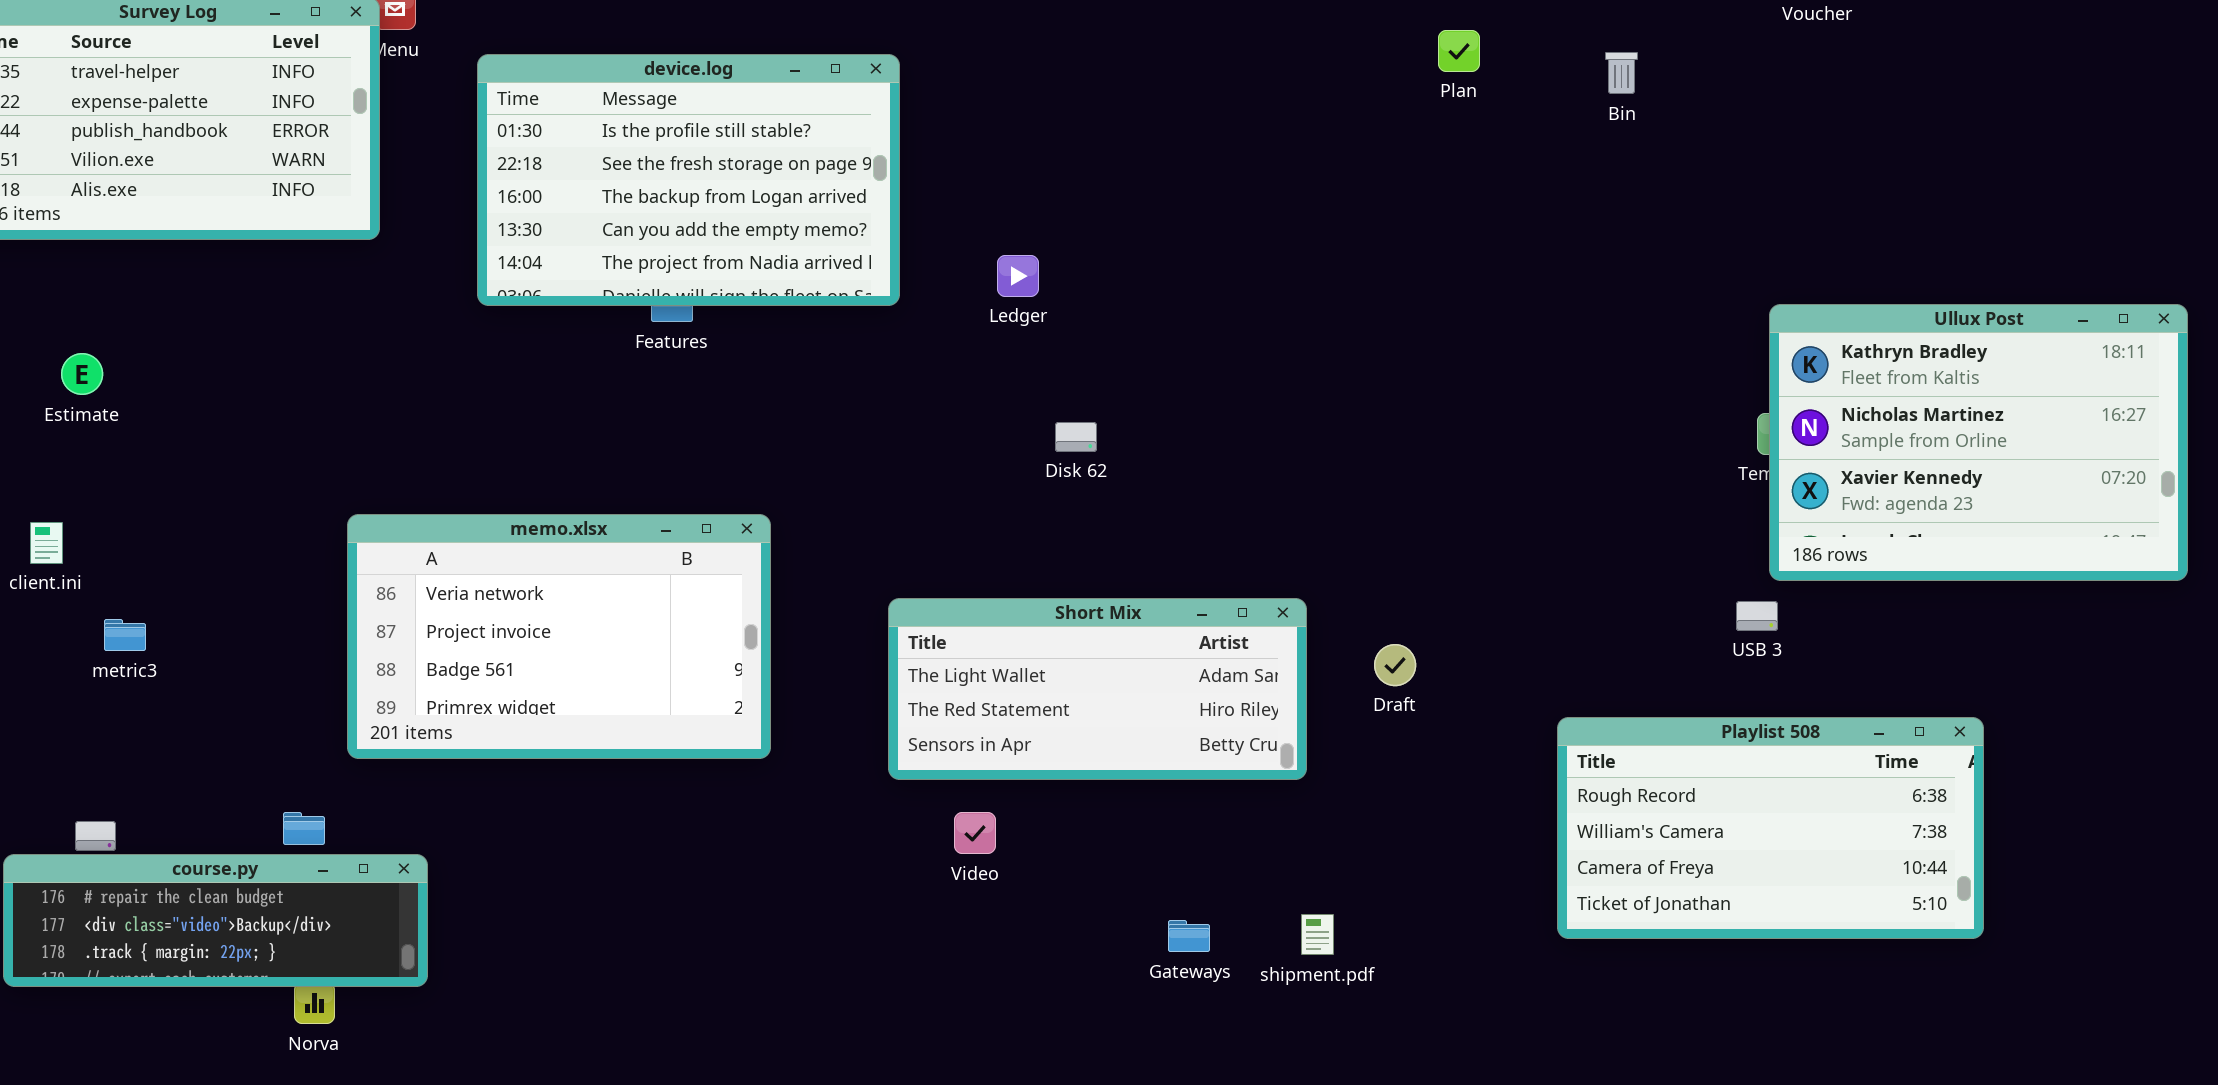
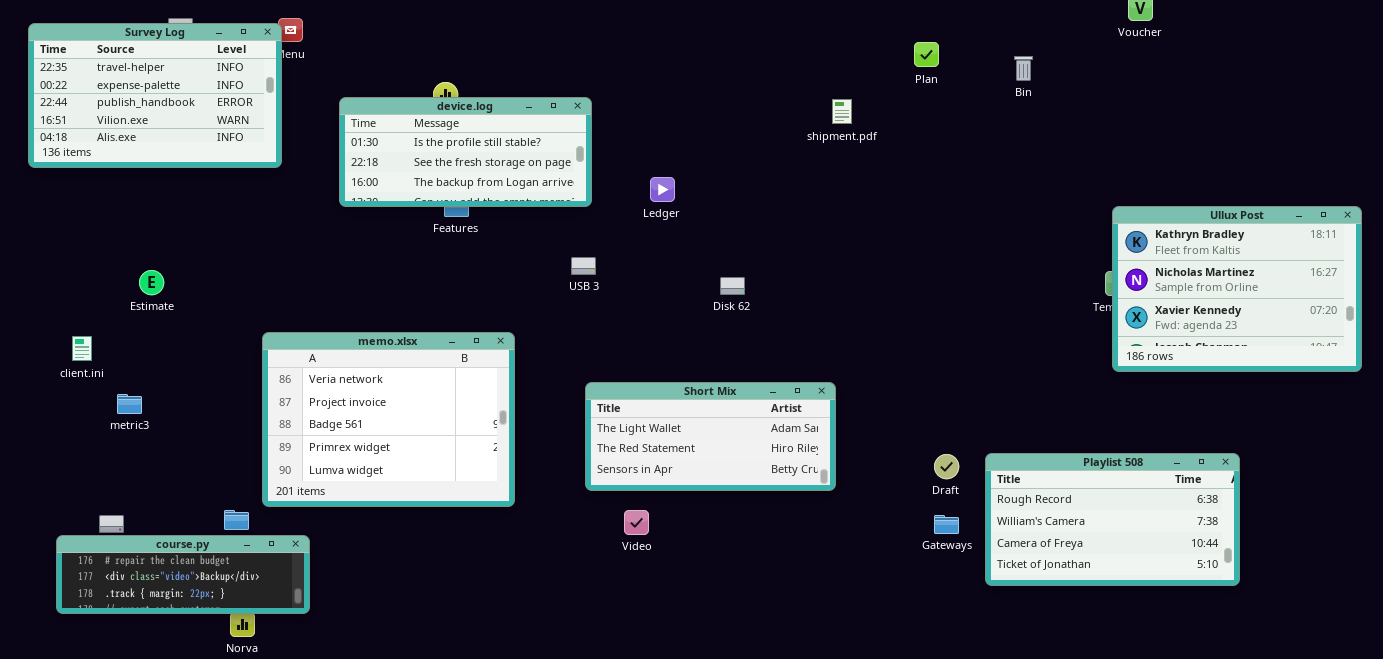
device.log: [477,54,900,306] -> [339,97,592,207], resized
Estimate: [61,353,103,395] -> [139,270,164,295], moved
Disk 62: [1055,422,1097,452] -> [720,277,745,295], moved
memo.xlsx: [347,514,771,759] -> [262,332,515,507], resized
USB 3: [1736,601,1778,631] -> [571,257,596,275], moved
Draft: [1374,644,1416,686] -> [934,454,959,479], moved
shipment.pdf: [1301,914,1334,955] -> [832,99,852,124], moved
Gateways: [1168,920,1210,952] -> [934,515,959,534], moved

